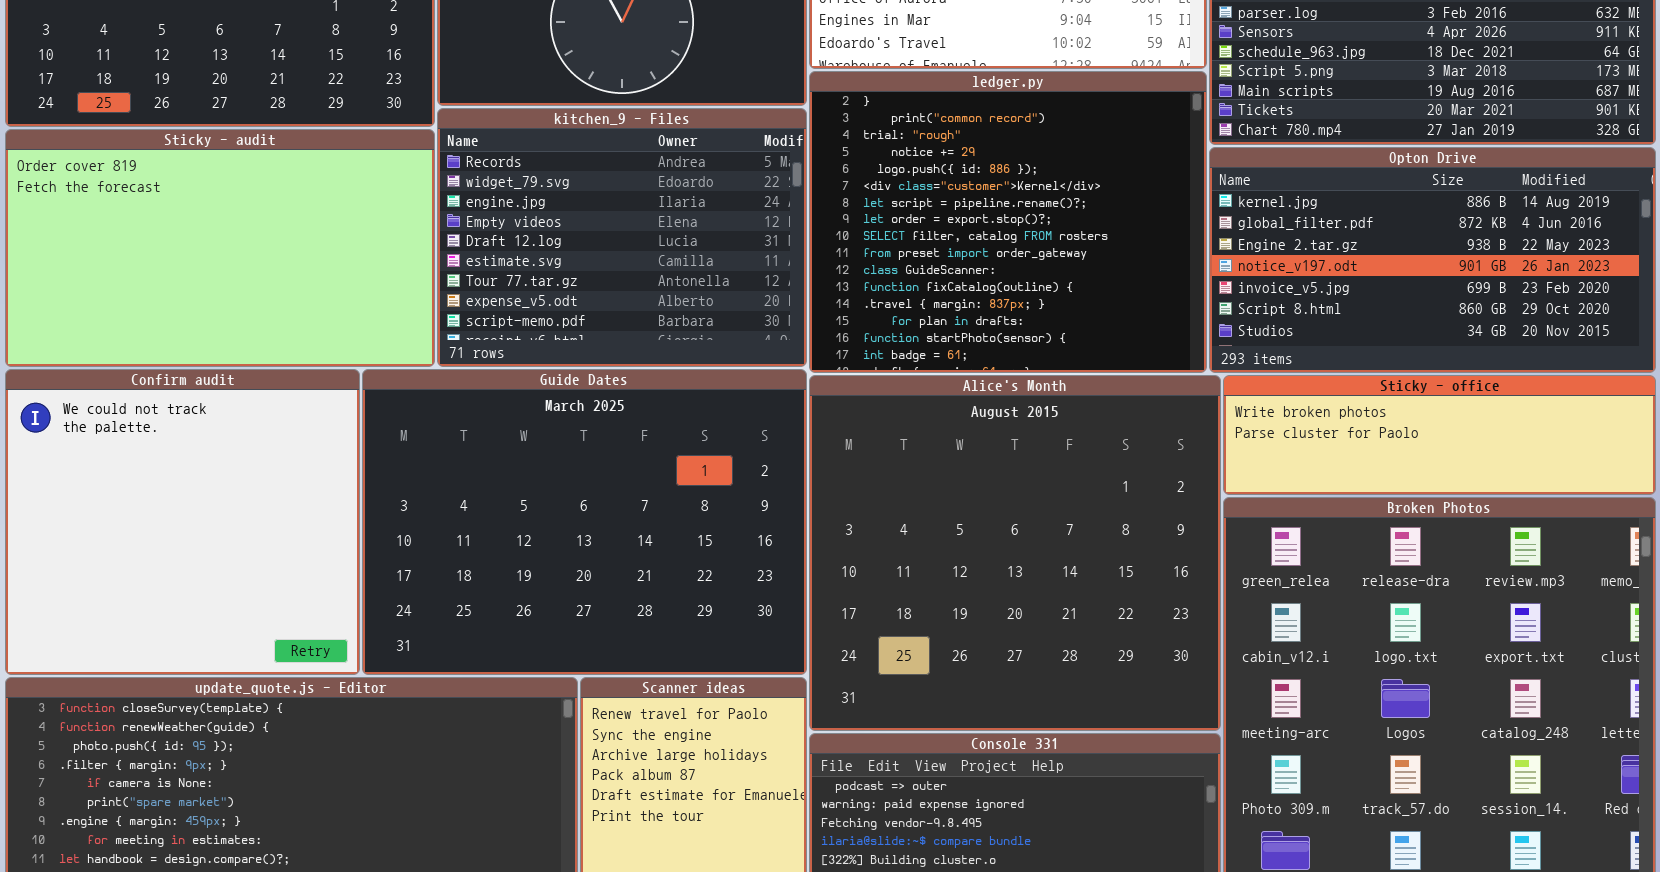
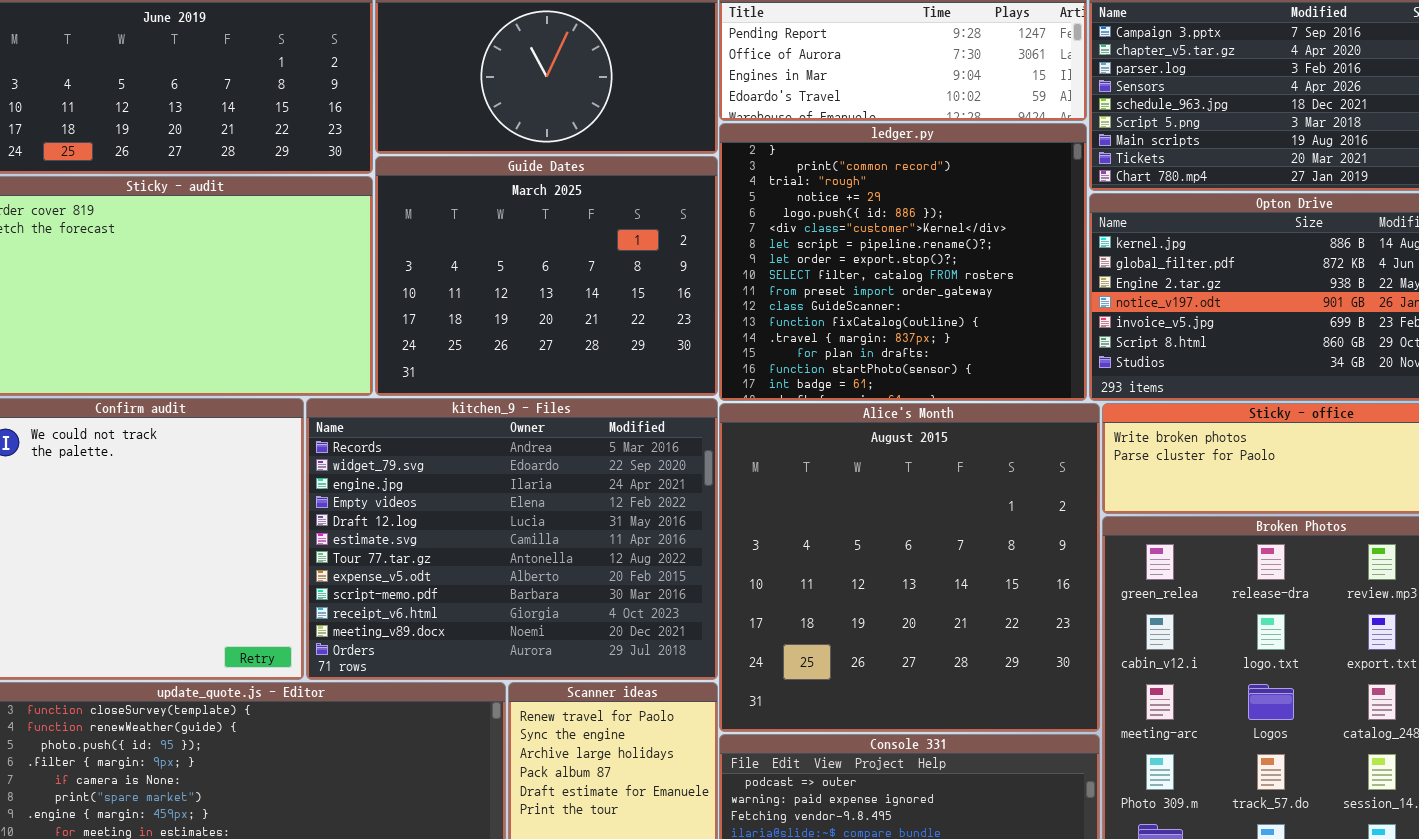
kitchen_9 - Files: [437,108,807,367] -> [306,398,718,680], moved, resized
Guide Dates: [362,369,807,675] -> [375,156,718,396], moved, resized

